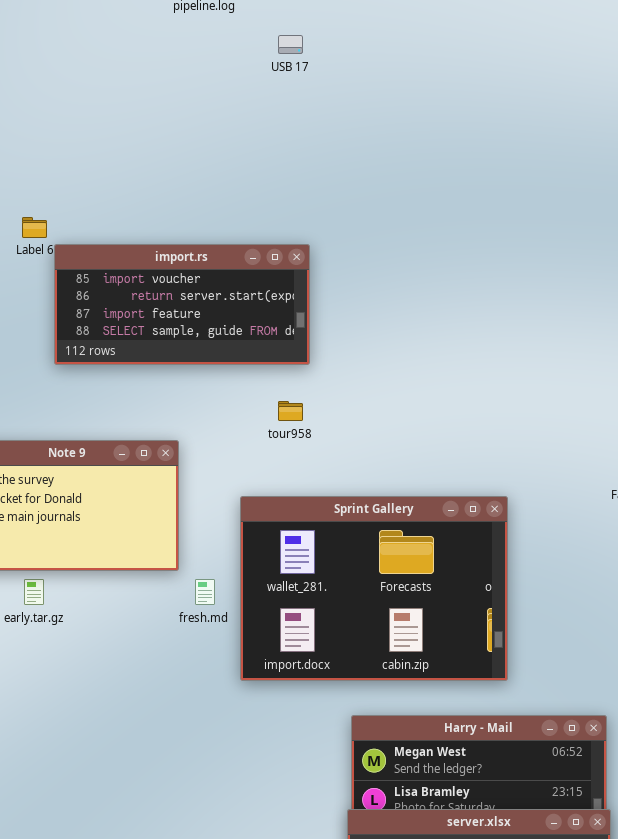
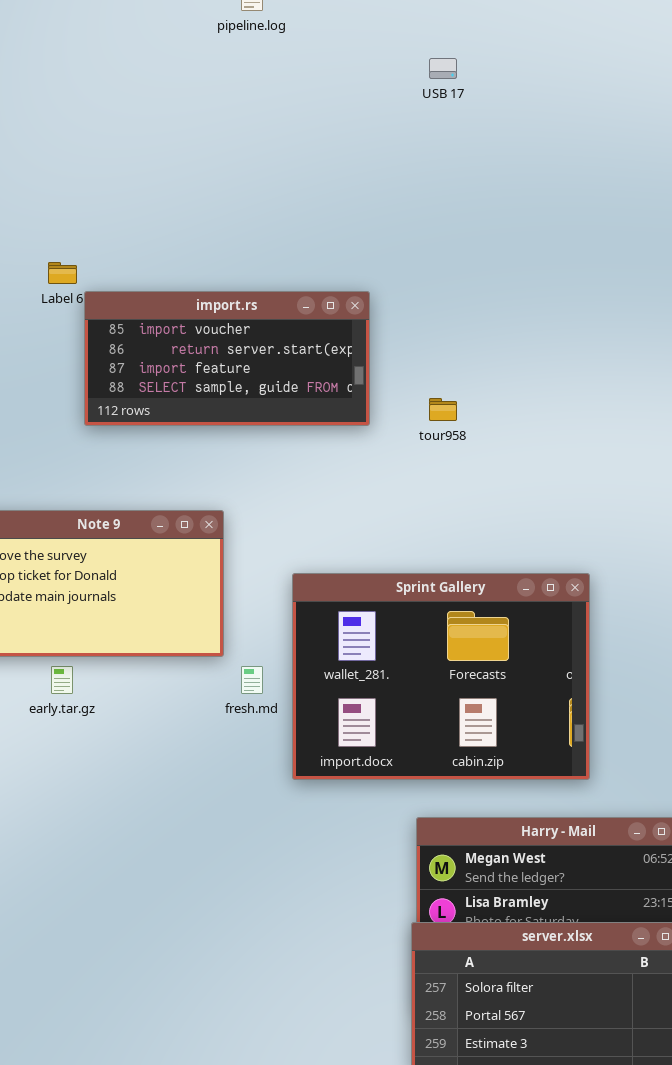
USB 17: [278,35,303,54] -> [429,58,457,79], moved
tour958: [278,401,303,421] -> [429,398,457,421], moved

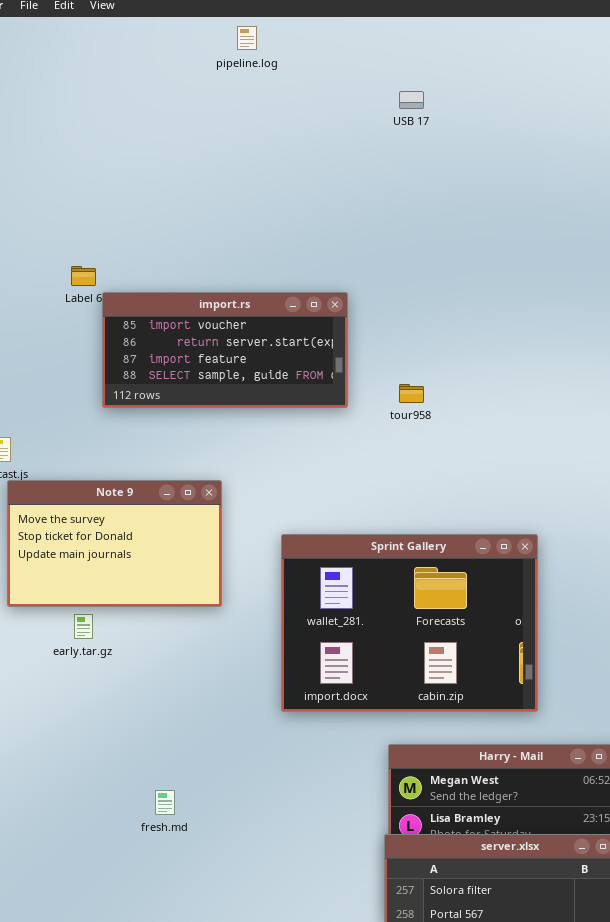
fresh.md: [241,666,263,694] -> [155,790,175,815], moved

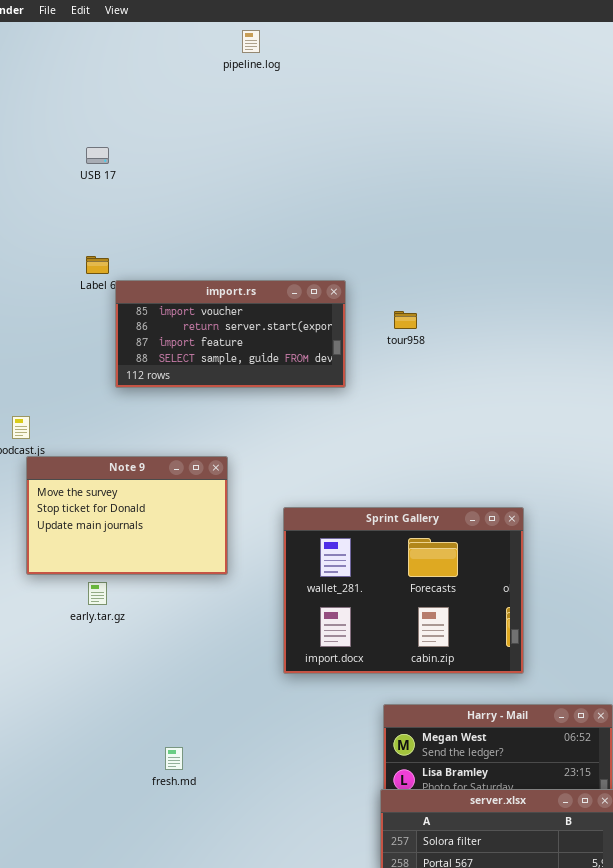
USB 17: [399,91,424,109] -> [86,147,109,164], moved
tour958: [399,384,424,403] -> [394,311,417,329], moved

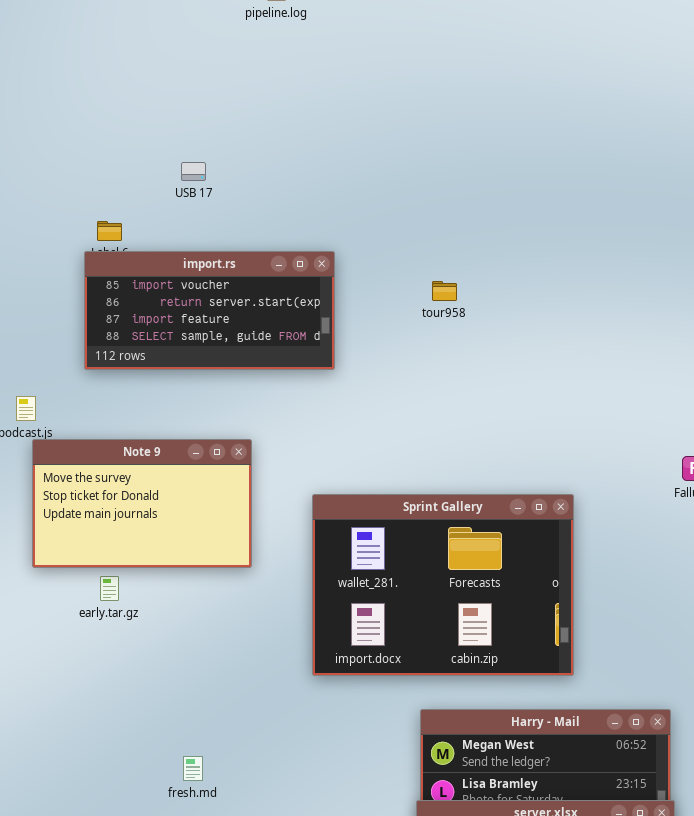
USB 17: [86,147,109,164] -> [181,162,206,181], moved
import.rs: [115,280,346,388] -> [84,251,335,370], moved

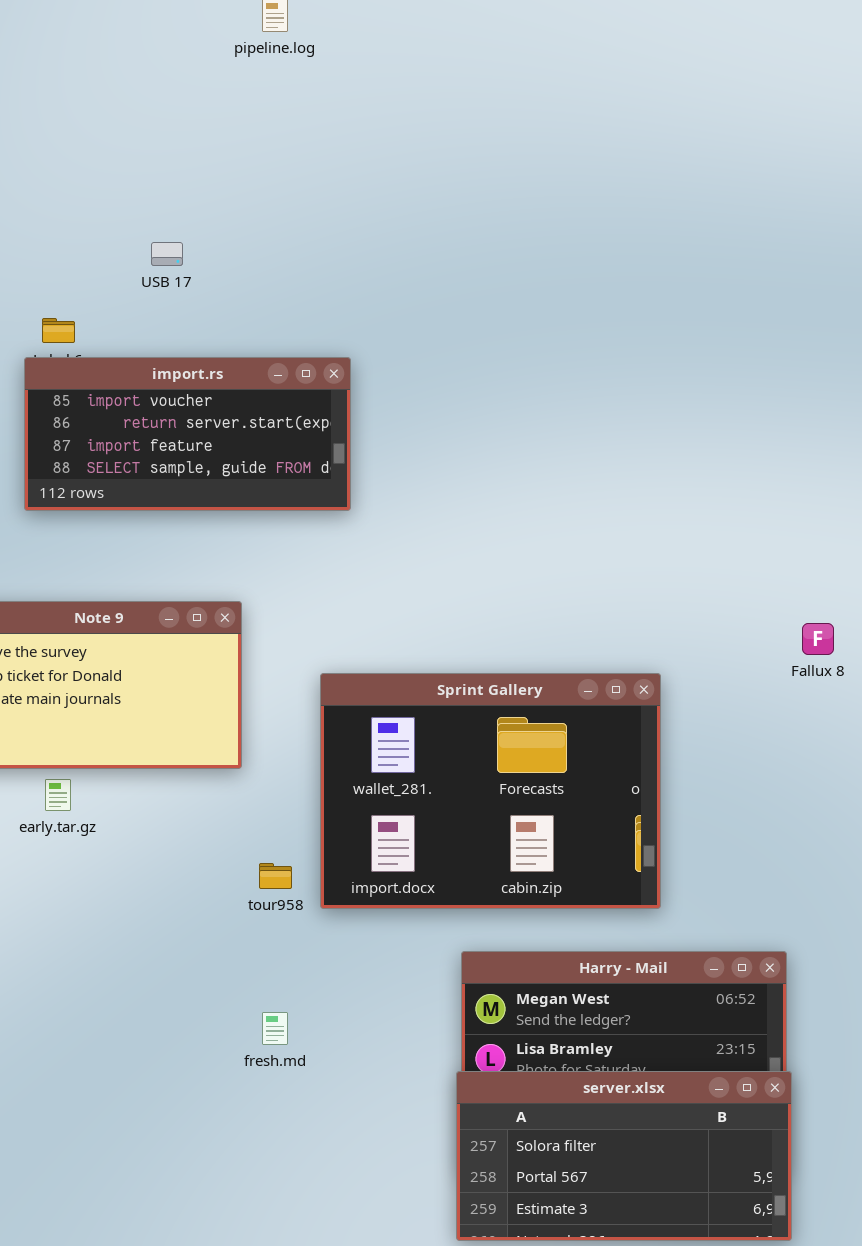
tour958: [432,281,457,301] -> [259,863,292,889], moved
fresh.md: [183,756,203,781] -> [262,1012,288,1045], moved

